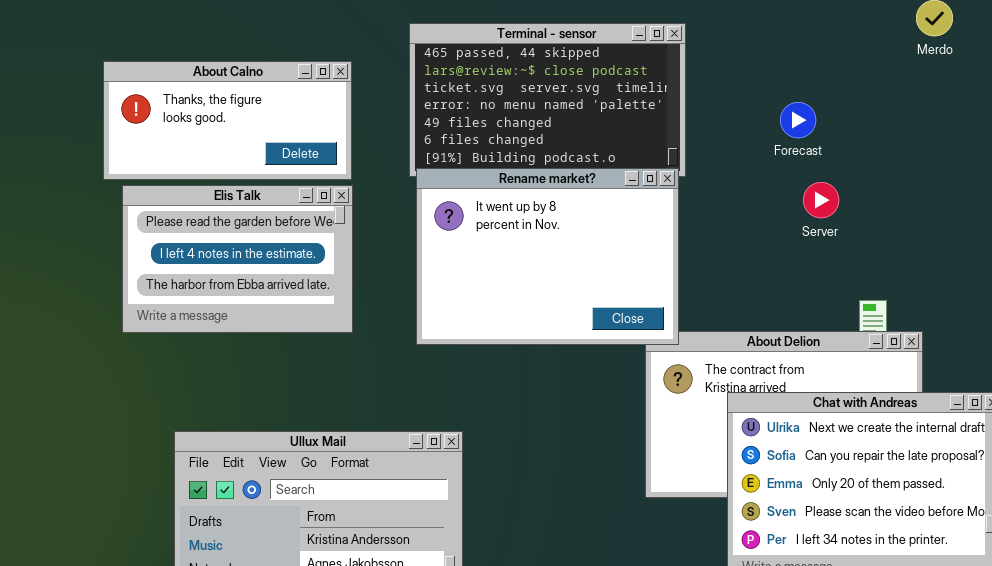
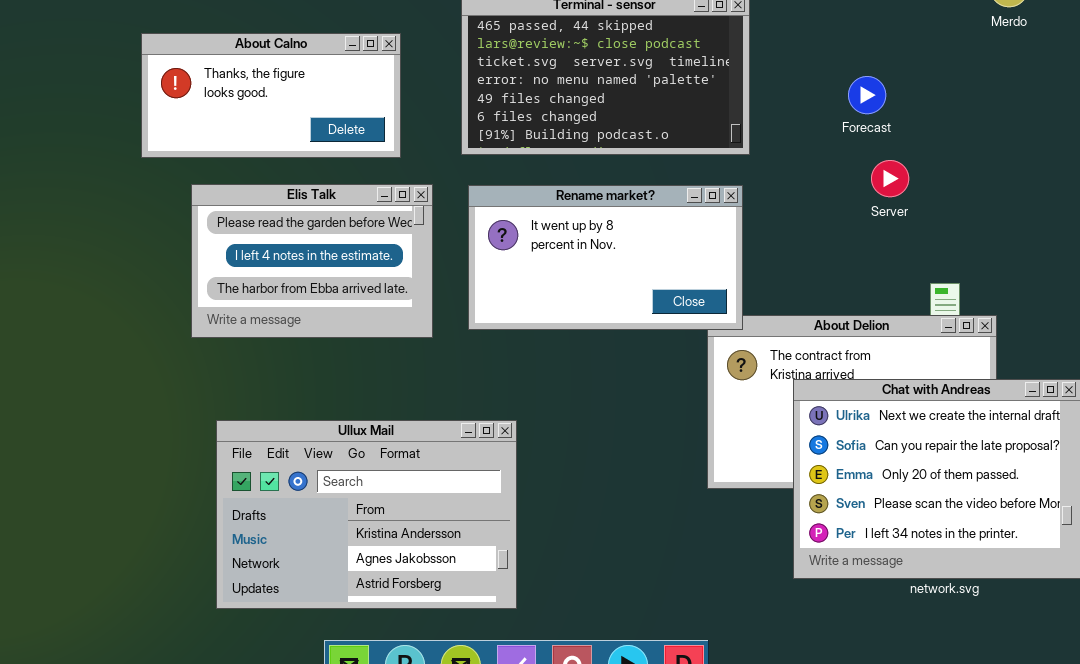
Rename market?: [416,168,679,345] -> [468,185,743,330], resized
Elis Talk: [122,185,353,333] -> [191,184,433,338], moved

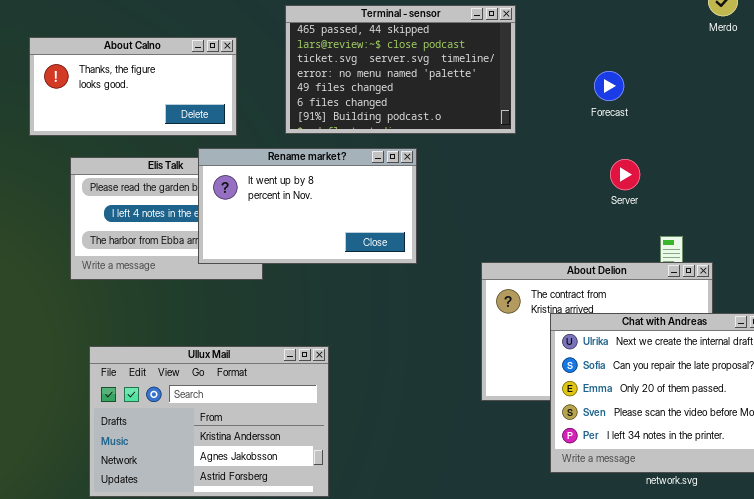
Server: [871,160,909,197] -> [610,159,640,190], moved
Rename market?: [468,185,743,330] -> [198,148,417,264], moved

